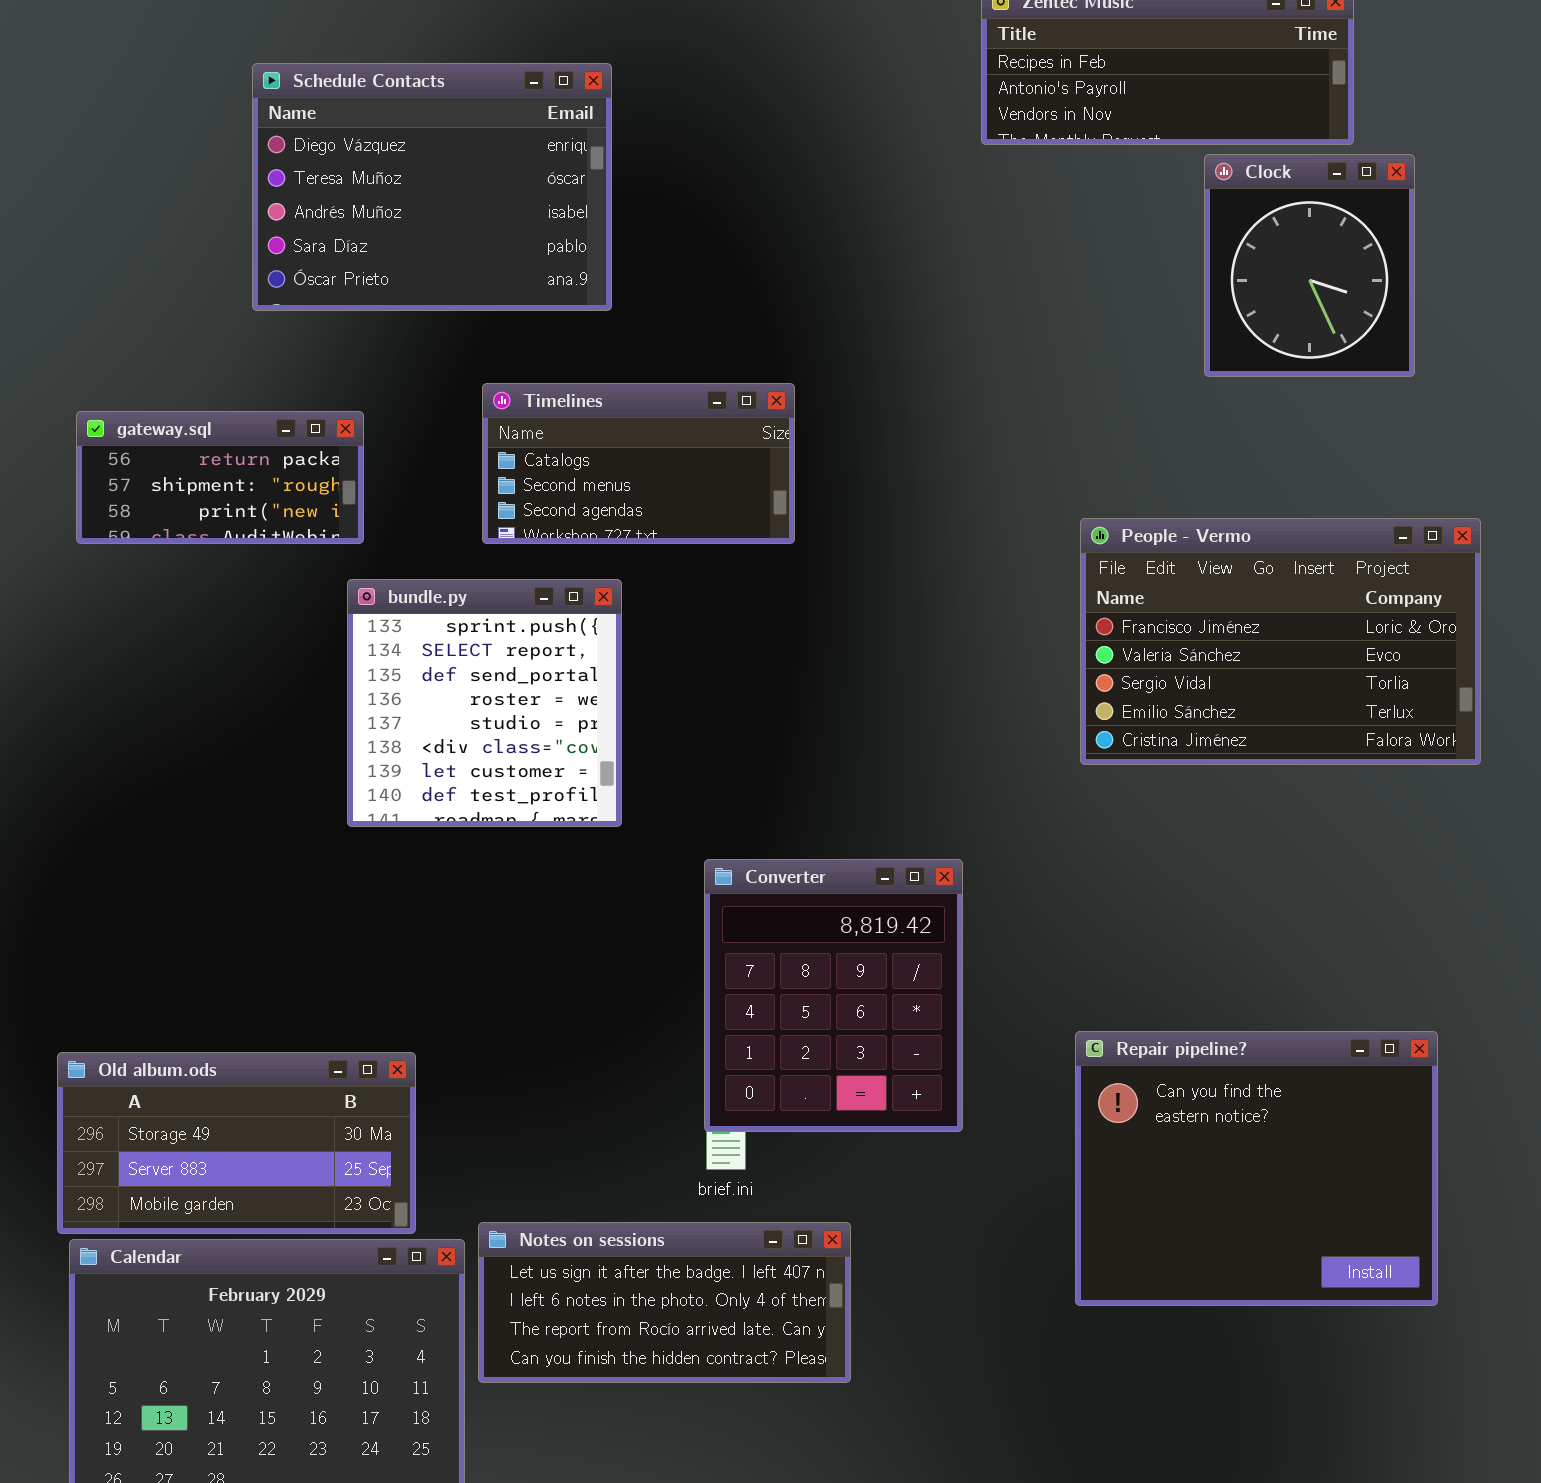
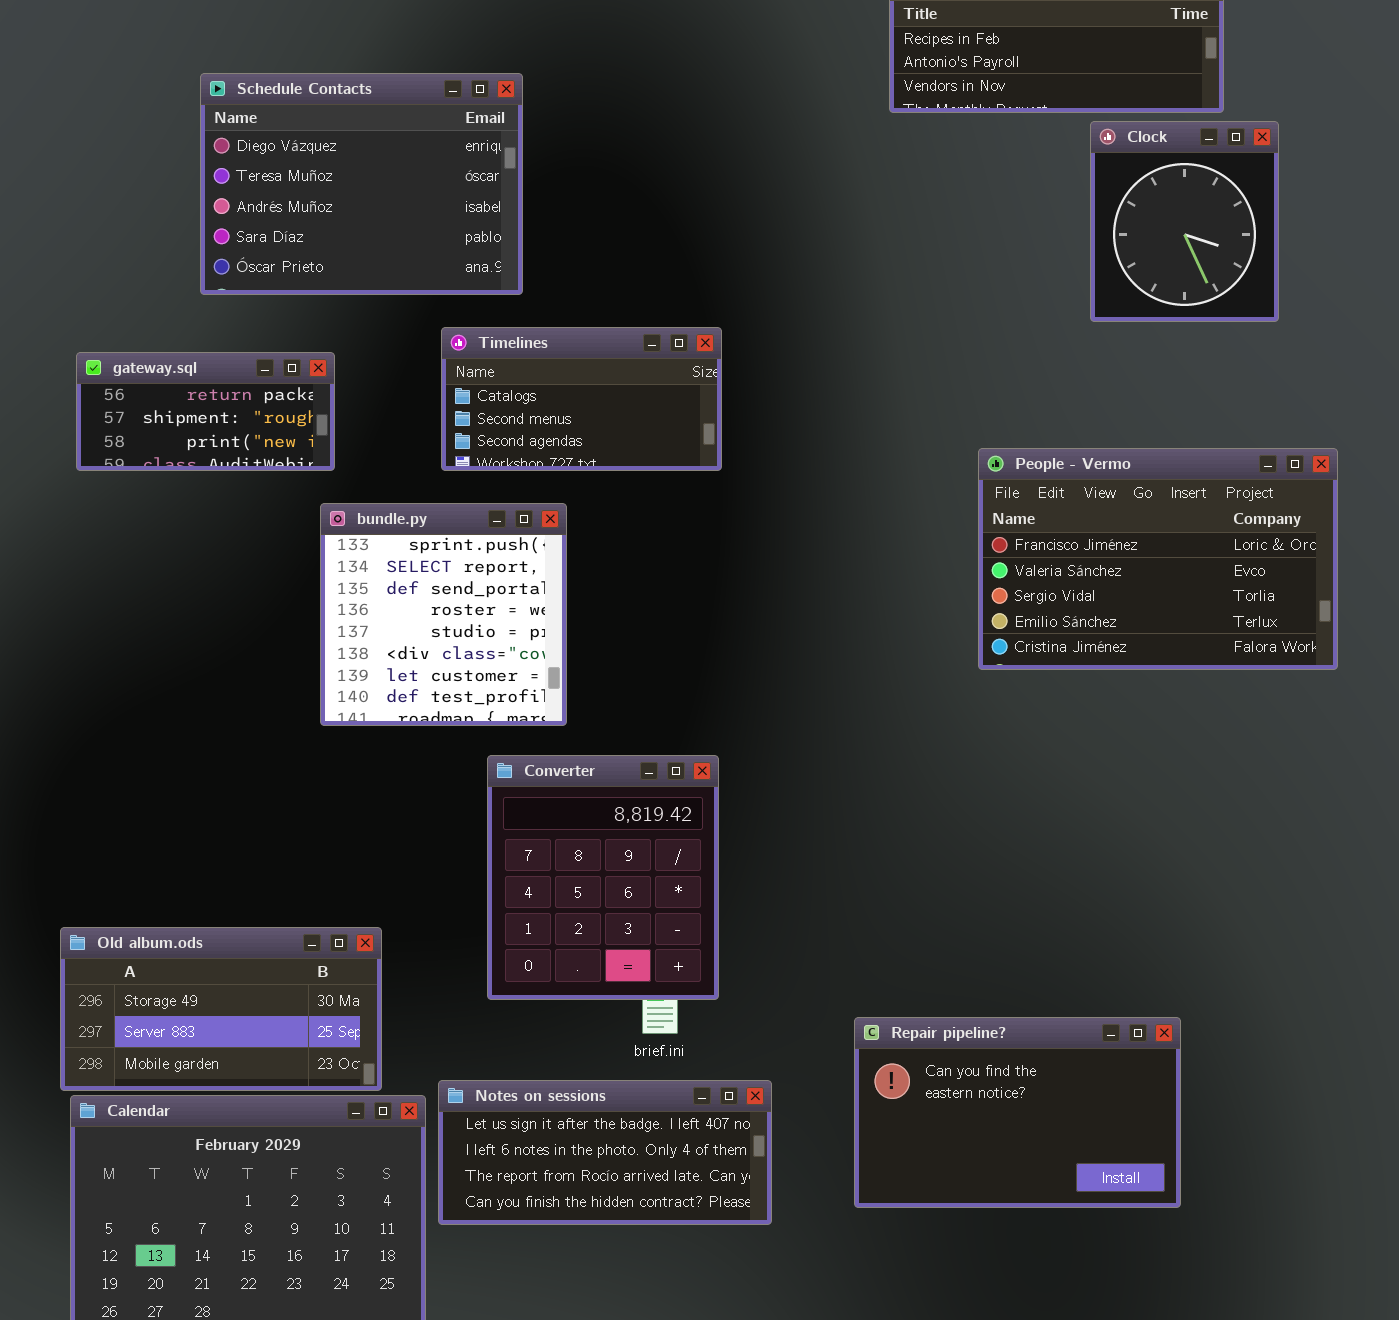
Schedule Contacts: [252,63,612,311] -> [200,73,523,295], moved
Converter: [704,859,963,1132] -> [487,755,719,1000], moved
Repair pipeline?: [1075,1031,1438,1306] -> [854,1017,1181,1208], moved, resized

